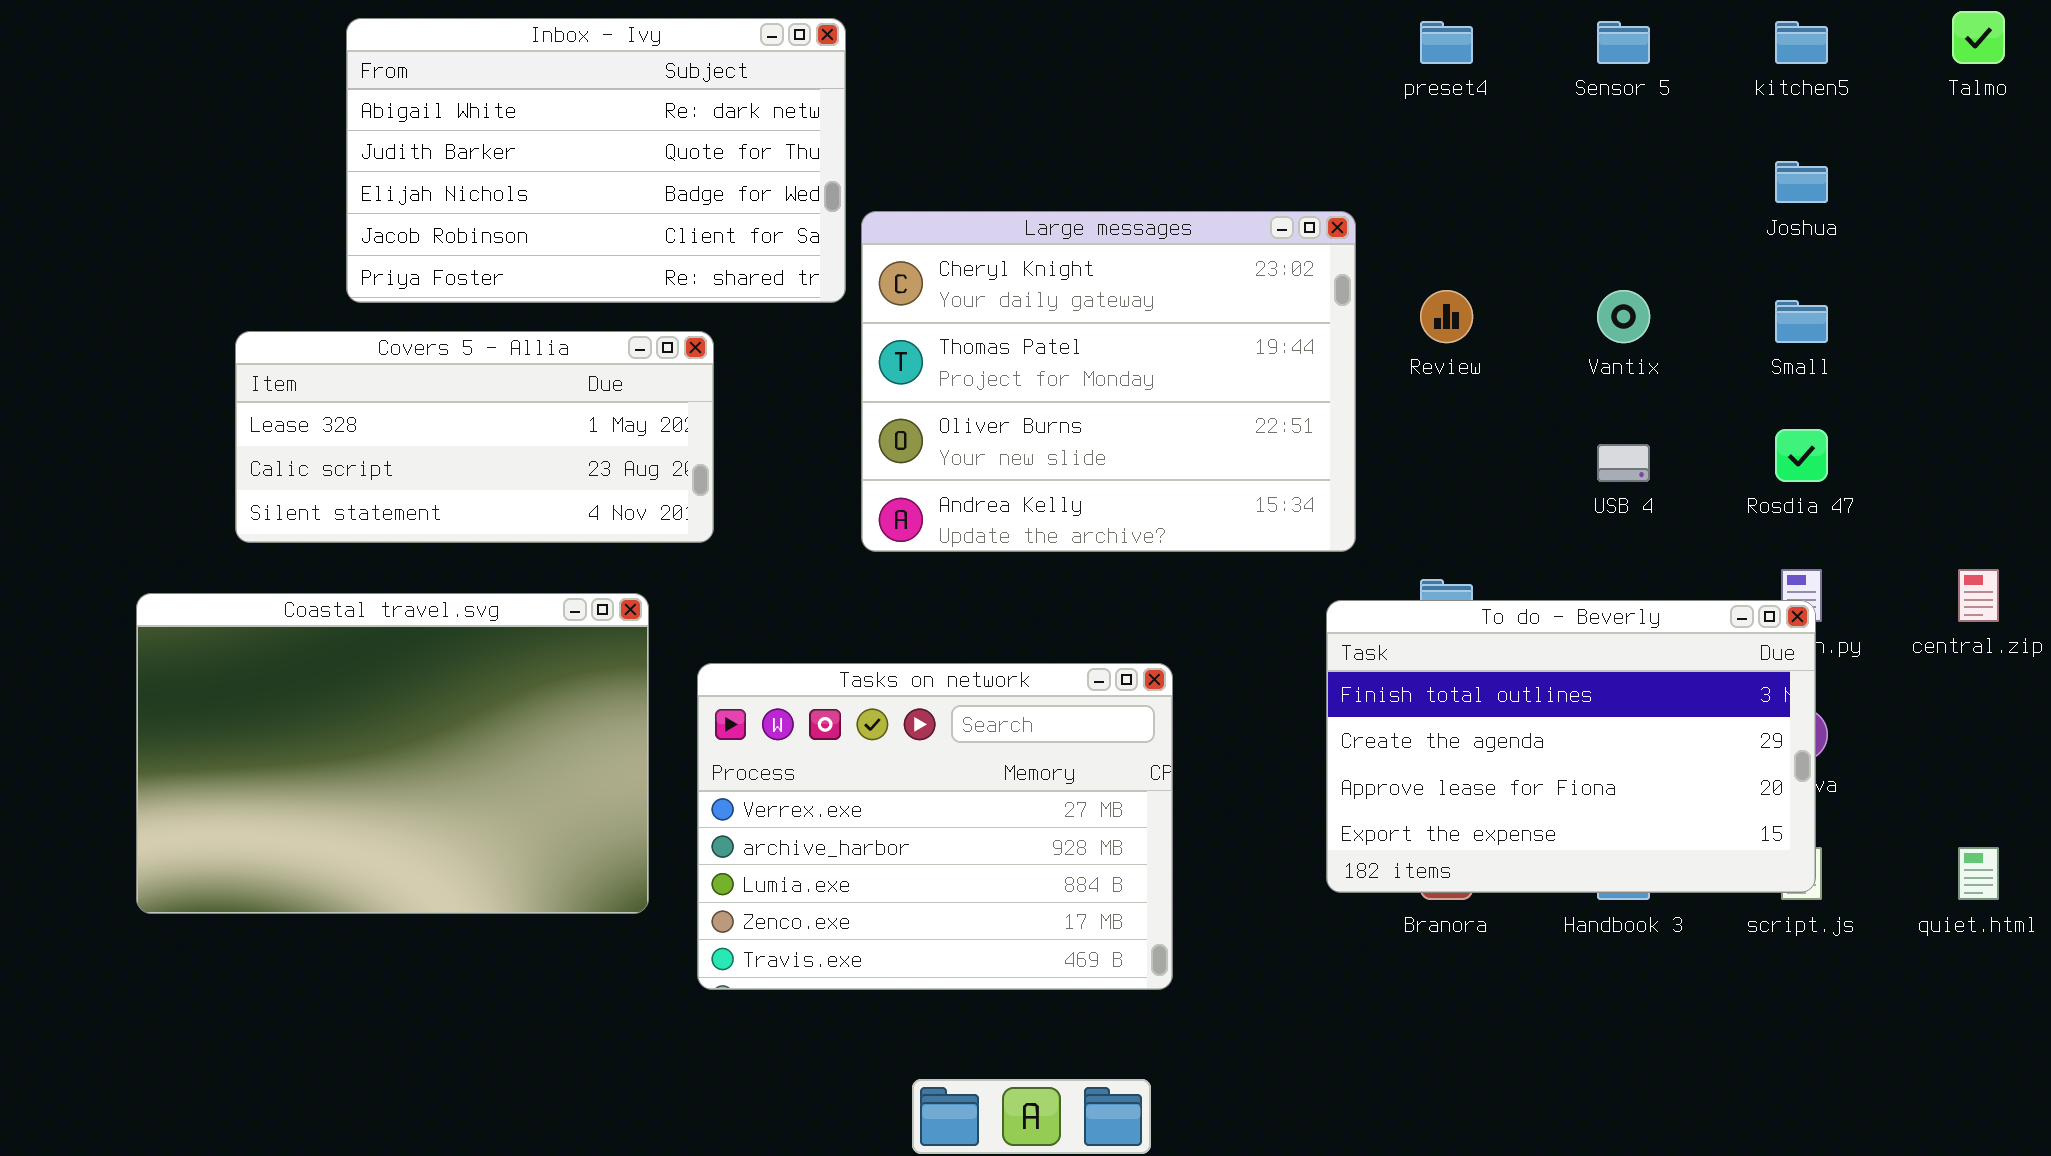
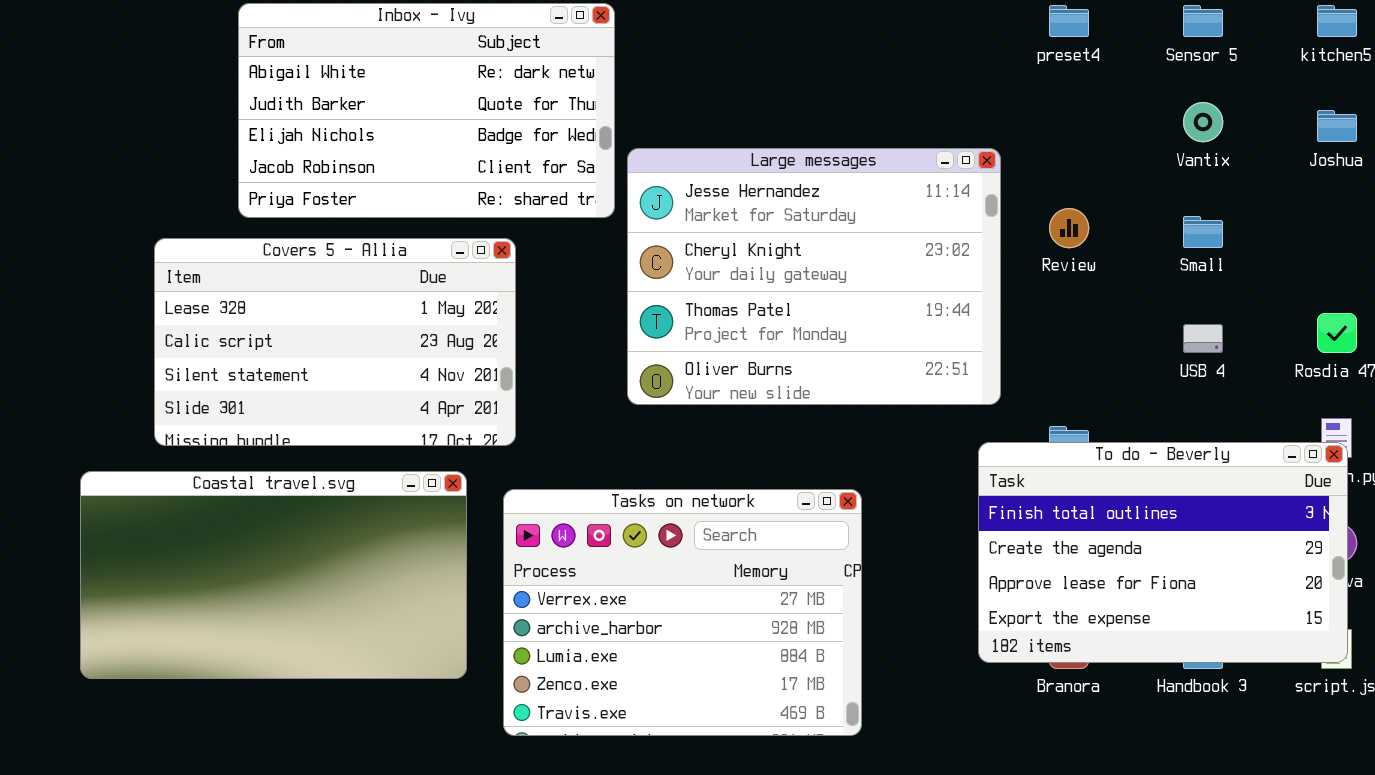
Large messages: [861,211,1356,552] -> [627,148,1001,405], scrolled up 1 row
Vantix: [1597,290,1650,343] -> [1183,102,1223,142], moved
Small: [1775,300,1828,343] -> [1183,216,1223,248], moved
Covers 5 - Allia: [235,331,714,543] -> [154,238,516,446], resized
Coastal travel.svg: [136,593,649,914] -> [80,471,467,679], resized

